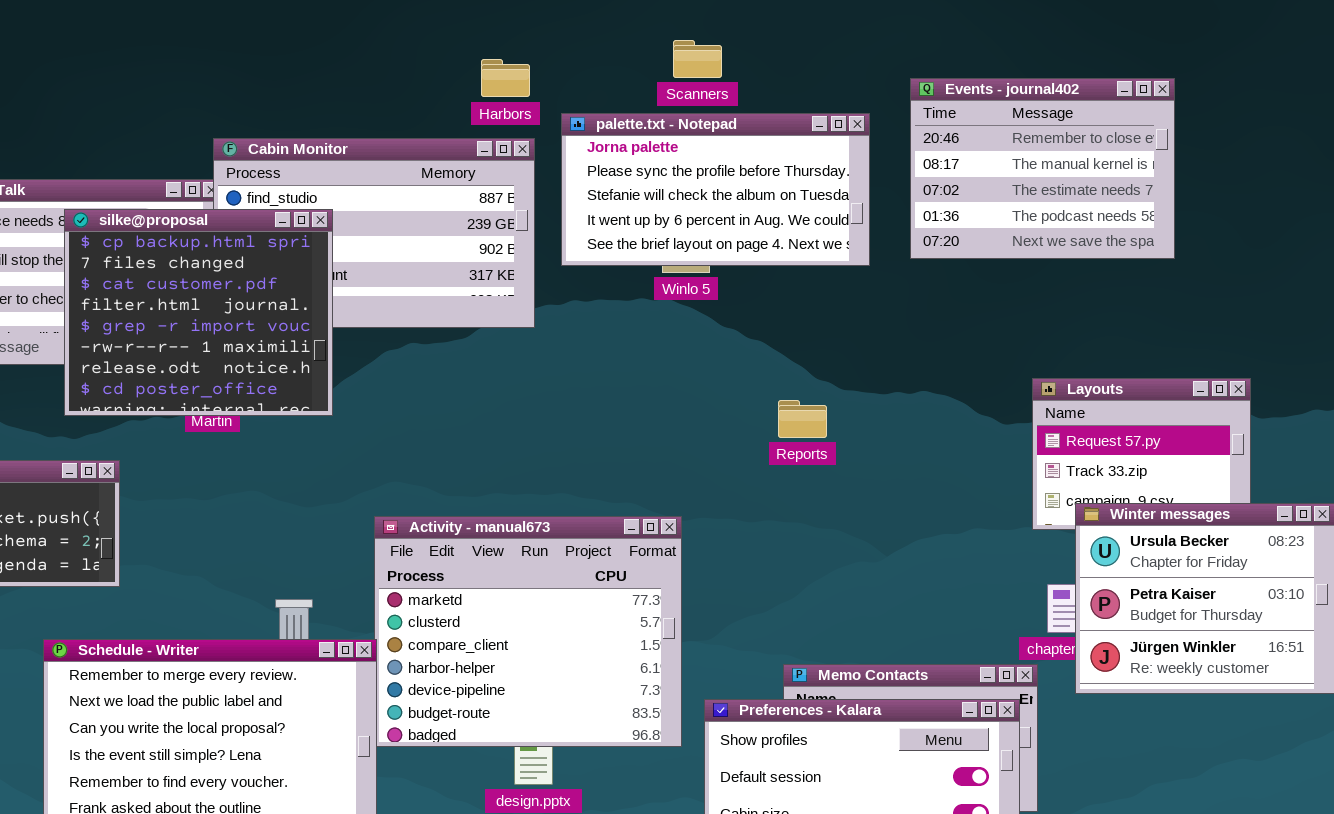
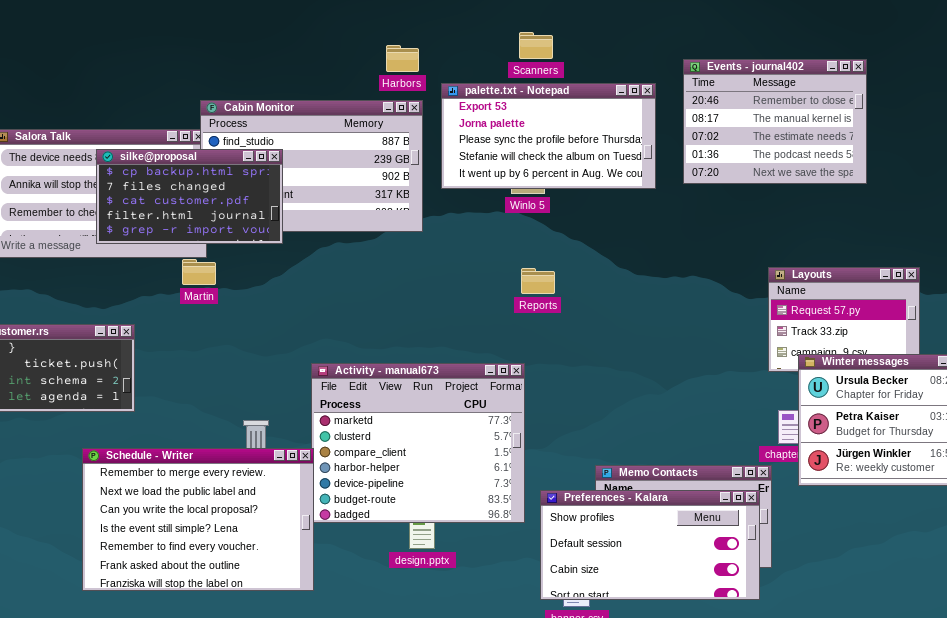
palette.txt - Notepad: [561,113,870,266] -> [441,83,656,189], scrolled up 1 row
silke@proposal: [64,209,333,416] -> [96,149,283,244], resized
Reports: [778,400,827,438] -> [521,268,555,294], moved

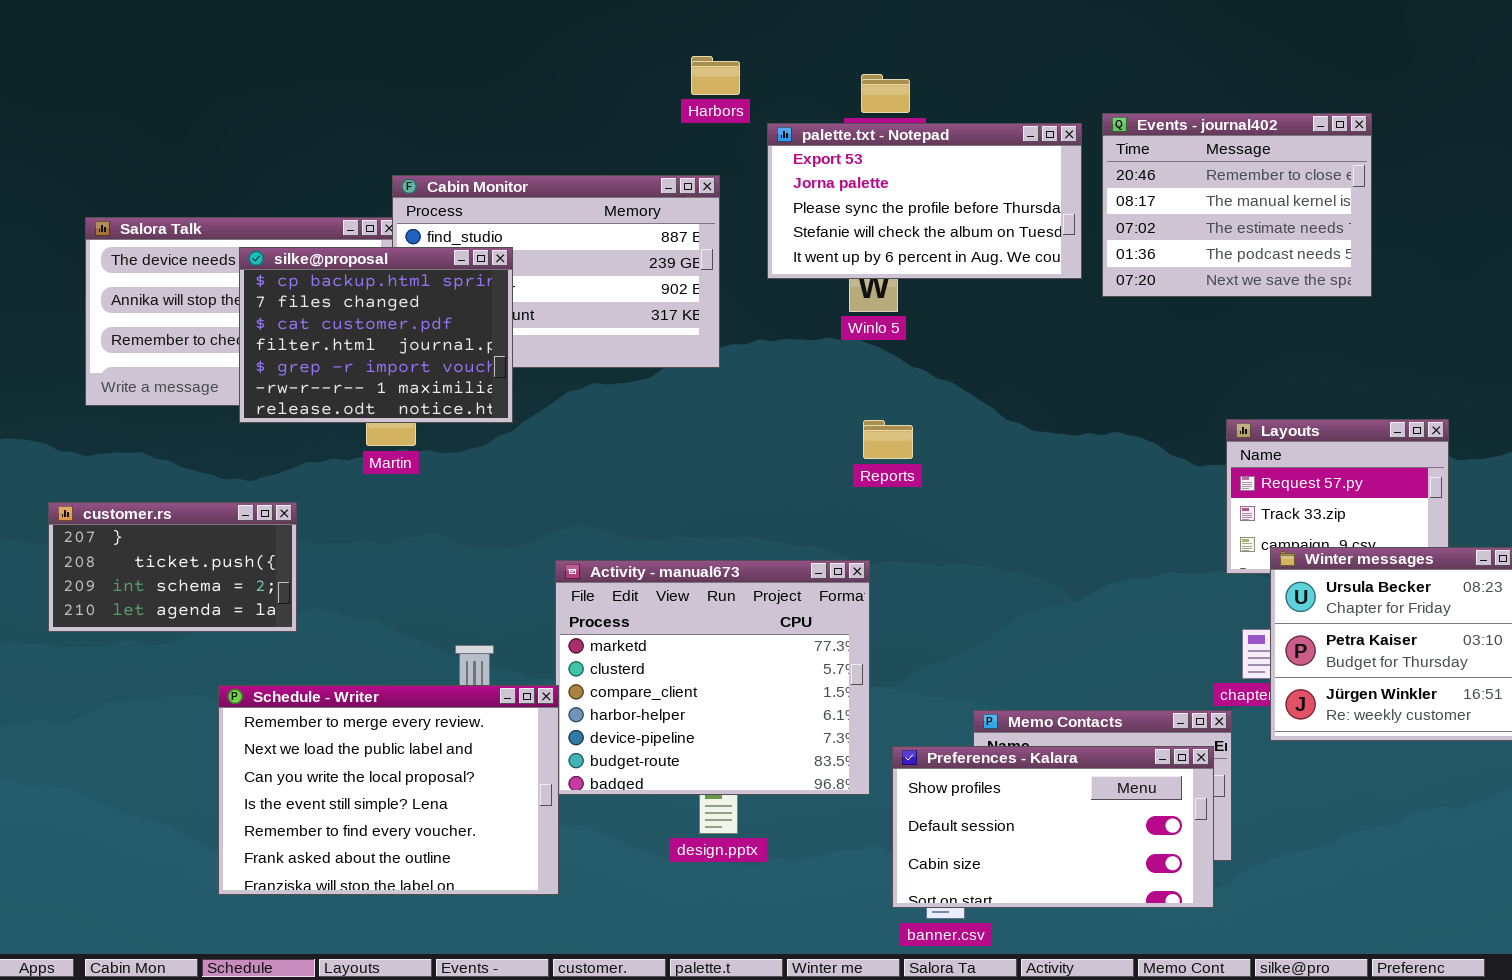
Harbors: [386,45,419,72] -> [691,56,740,95], moved
palette.txt - Notepad: [441,83,656,189] -> [767,123,1082,279], moved
silke@proposal: [96,149,283,244] -> [239,247,513,423], resized

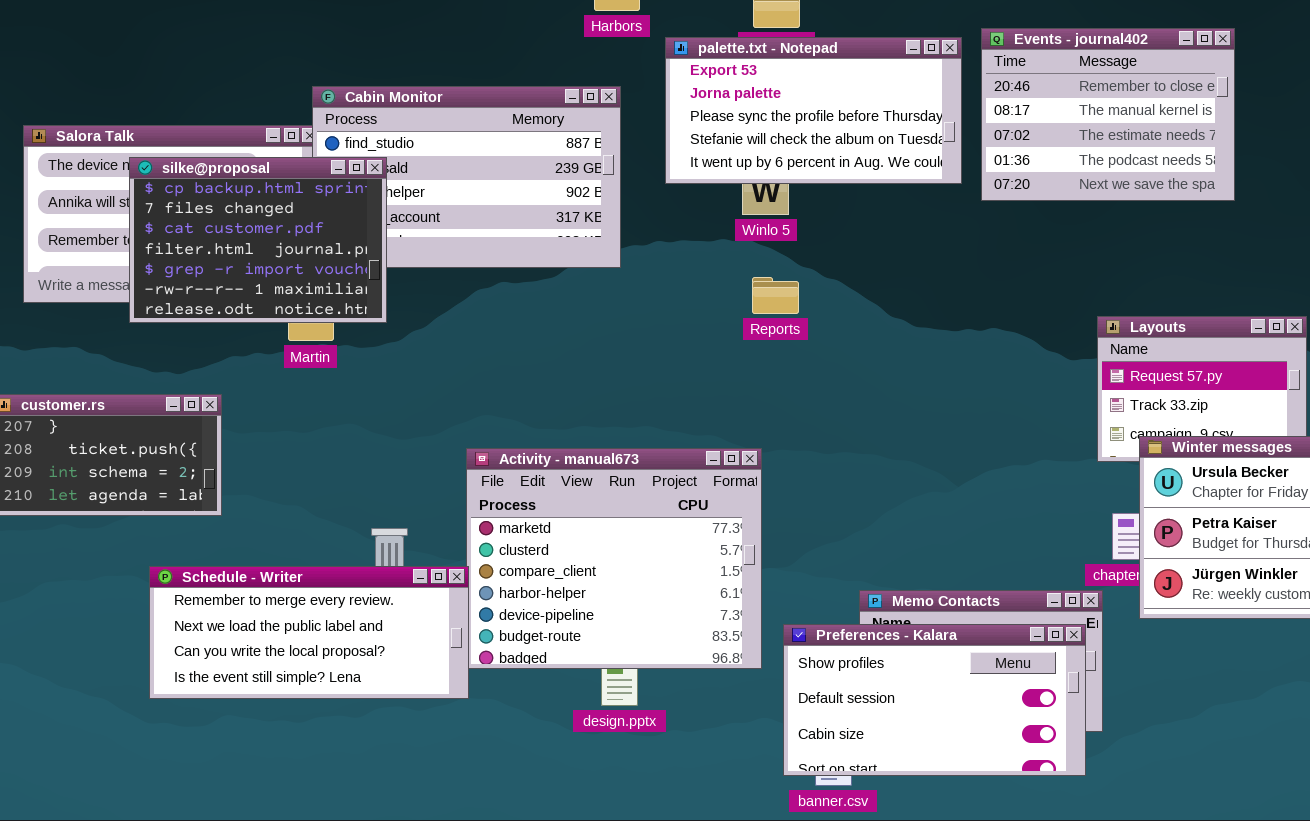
silke@proposal: [239,247,513,423] -> [129,157,387,323], moved
Reports: [863,420,913,459] -> [752,277,799,314], moved
Schedule - Writer: [218,685,559,895] -> [149,566,469,699], resized

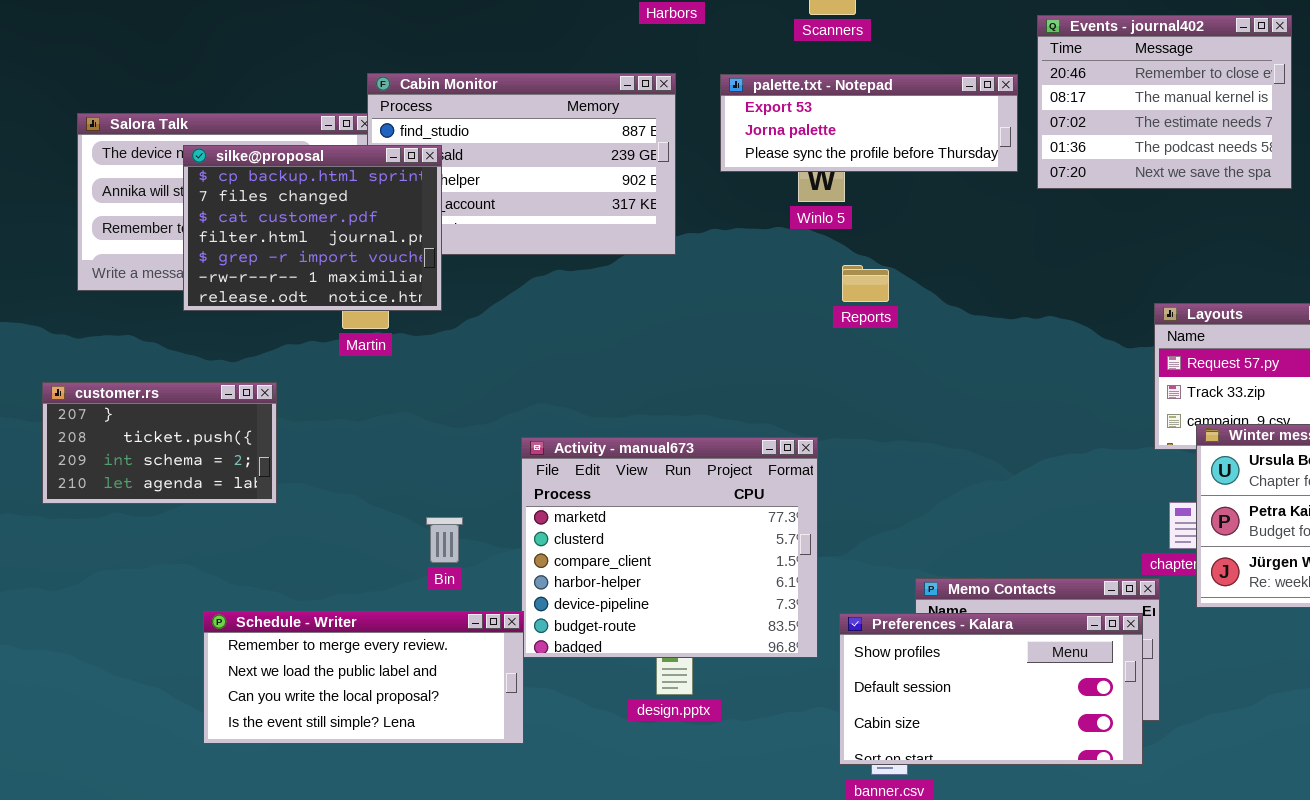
palette.txt - Notepad: [665,37,962,184] -> [720,74,1018,172], resized
Reports: [752,277,799,314] -> [842,265,889,302], moved
Schedule - Writer: [149,566,469,699] -> [203,611,524,744], moved

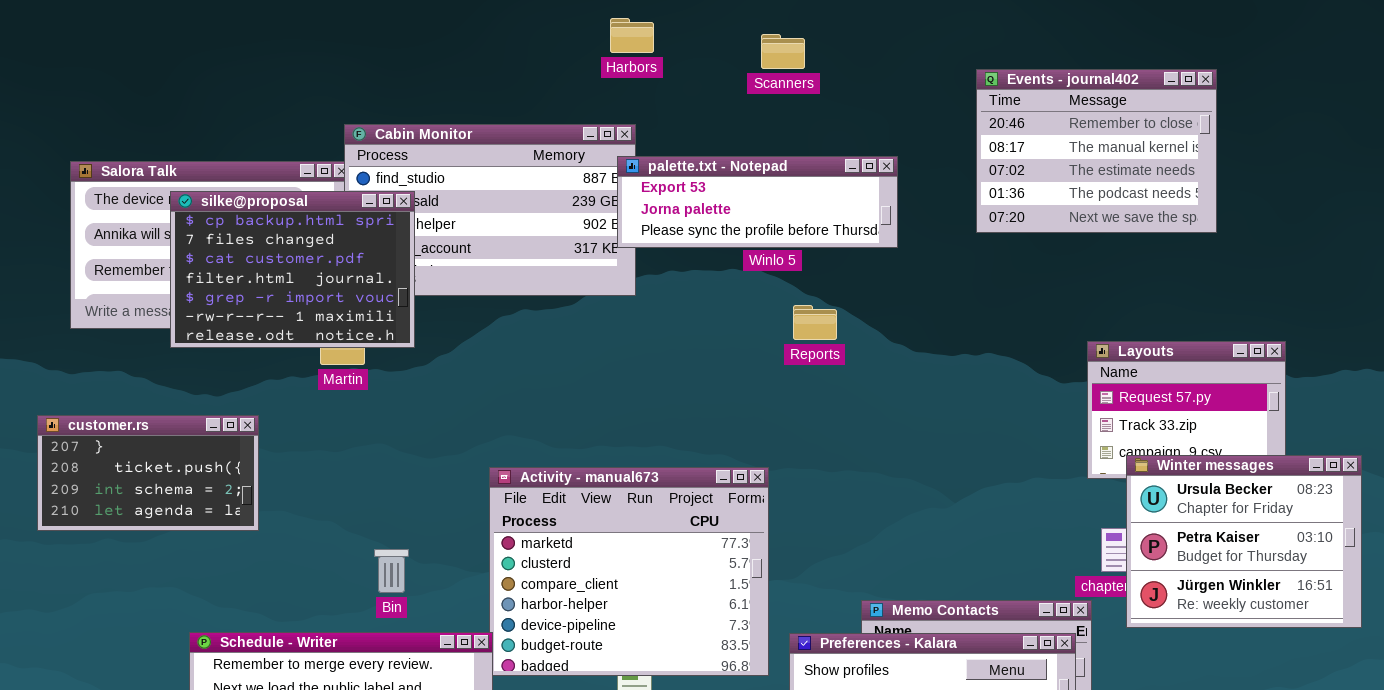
palette.txt - Notepad: [720,74,1018,172] -> [617,156,898,248], moved
Bin: [426,517,463,563] -> [374,549,409,593], moved

